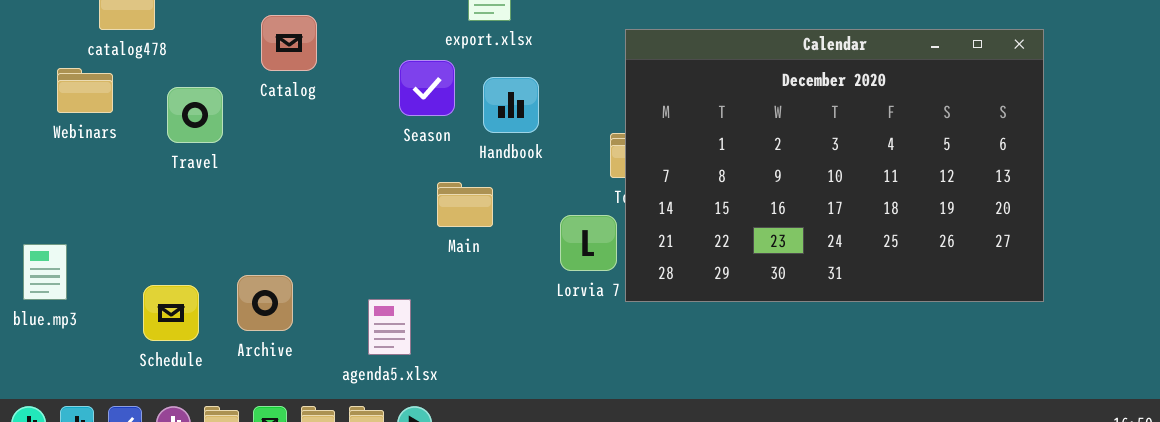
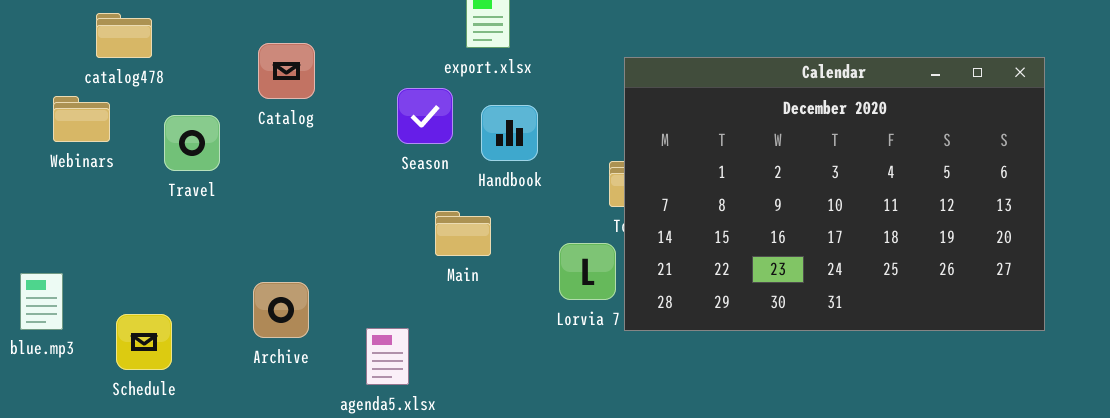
Archive: [237,275,293,331] -> [253,282,309,338], moved
Schedule: [143,285,199,341] -> [116,314,172,370], moved

